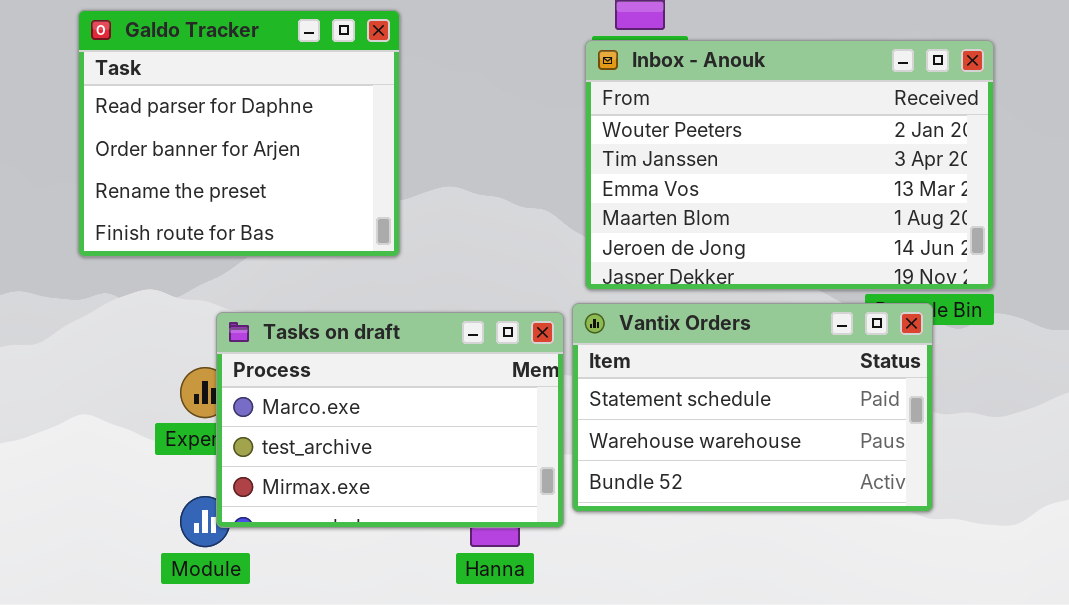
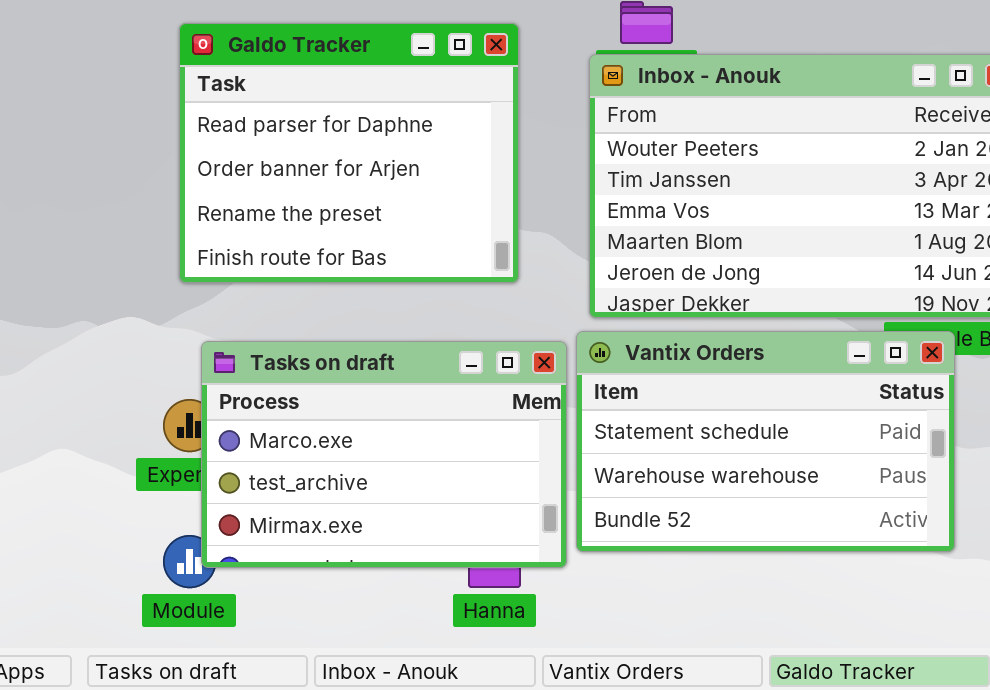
Galdo Tracker: [78,10,400,257] -> [179,23,519,283], moved

